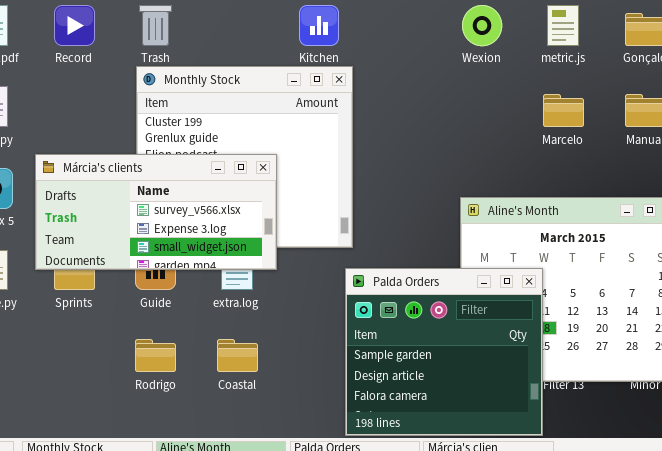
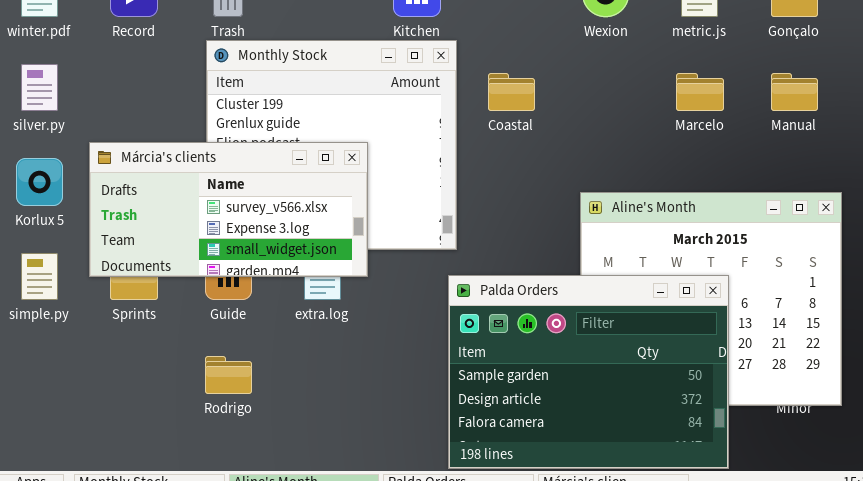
Palda Orders: [345,268,543,436] -> [448,275,729,469], resized
Coastal: [217,339,258,372] -> [488,73,535,111], moved

